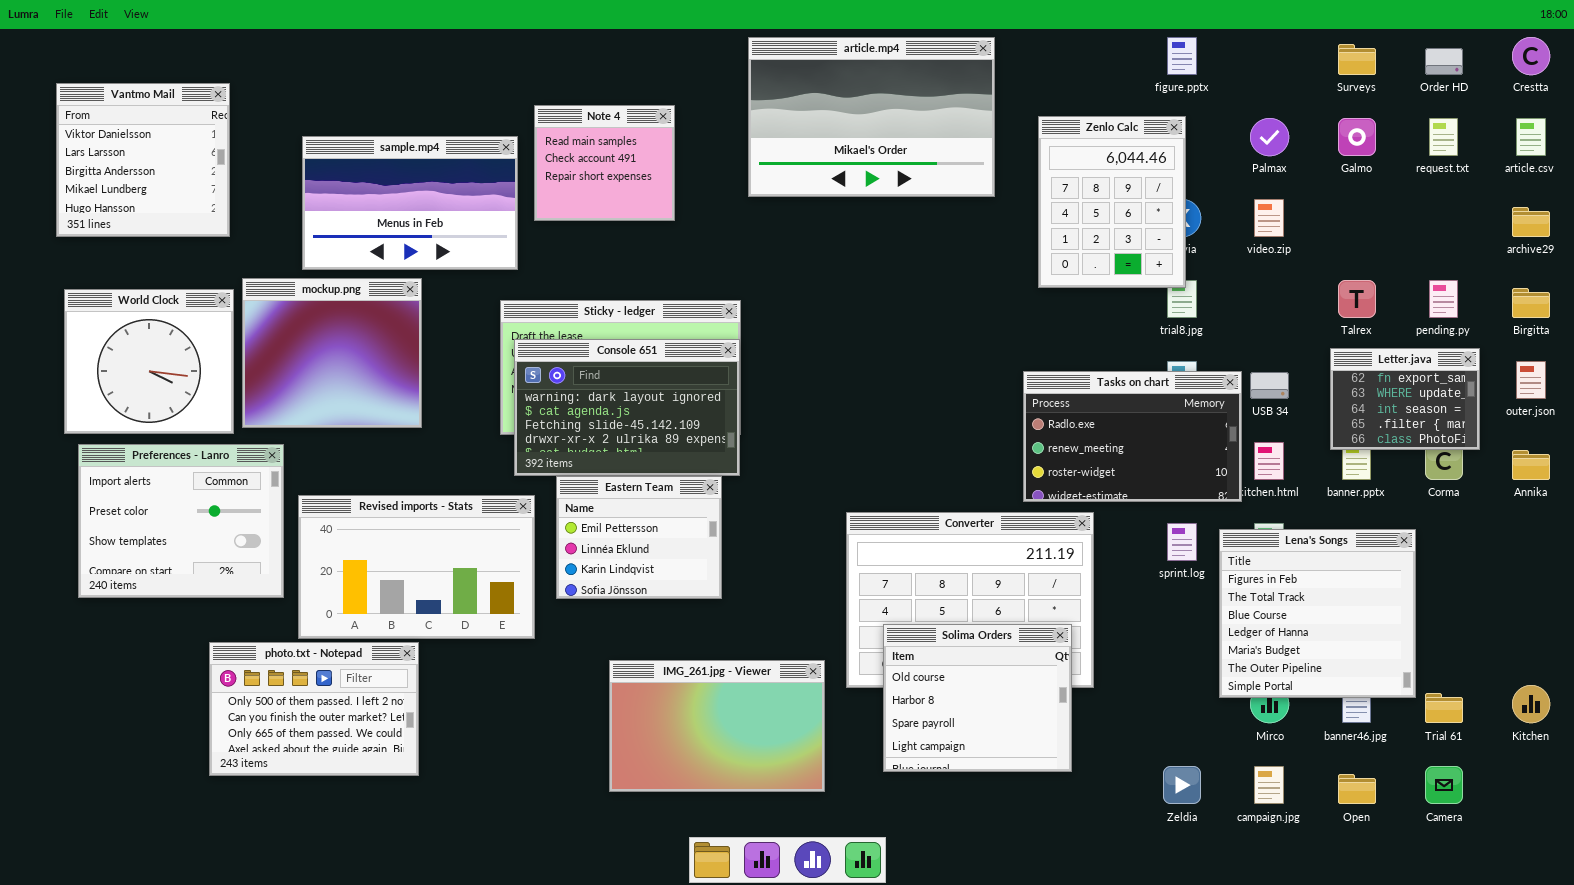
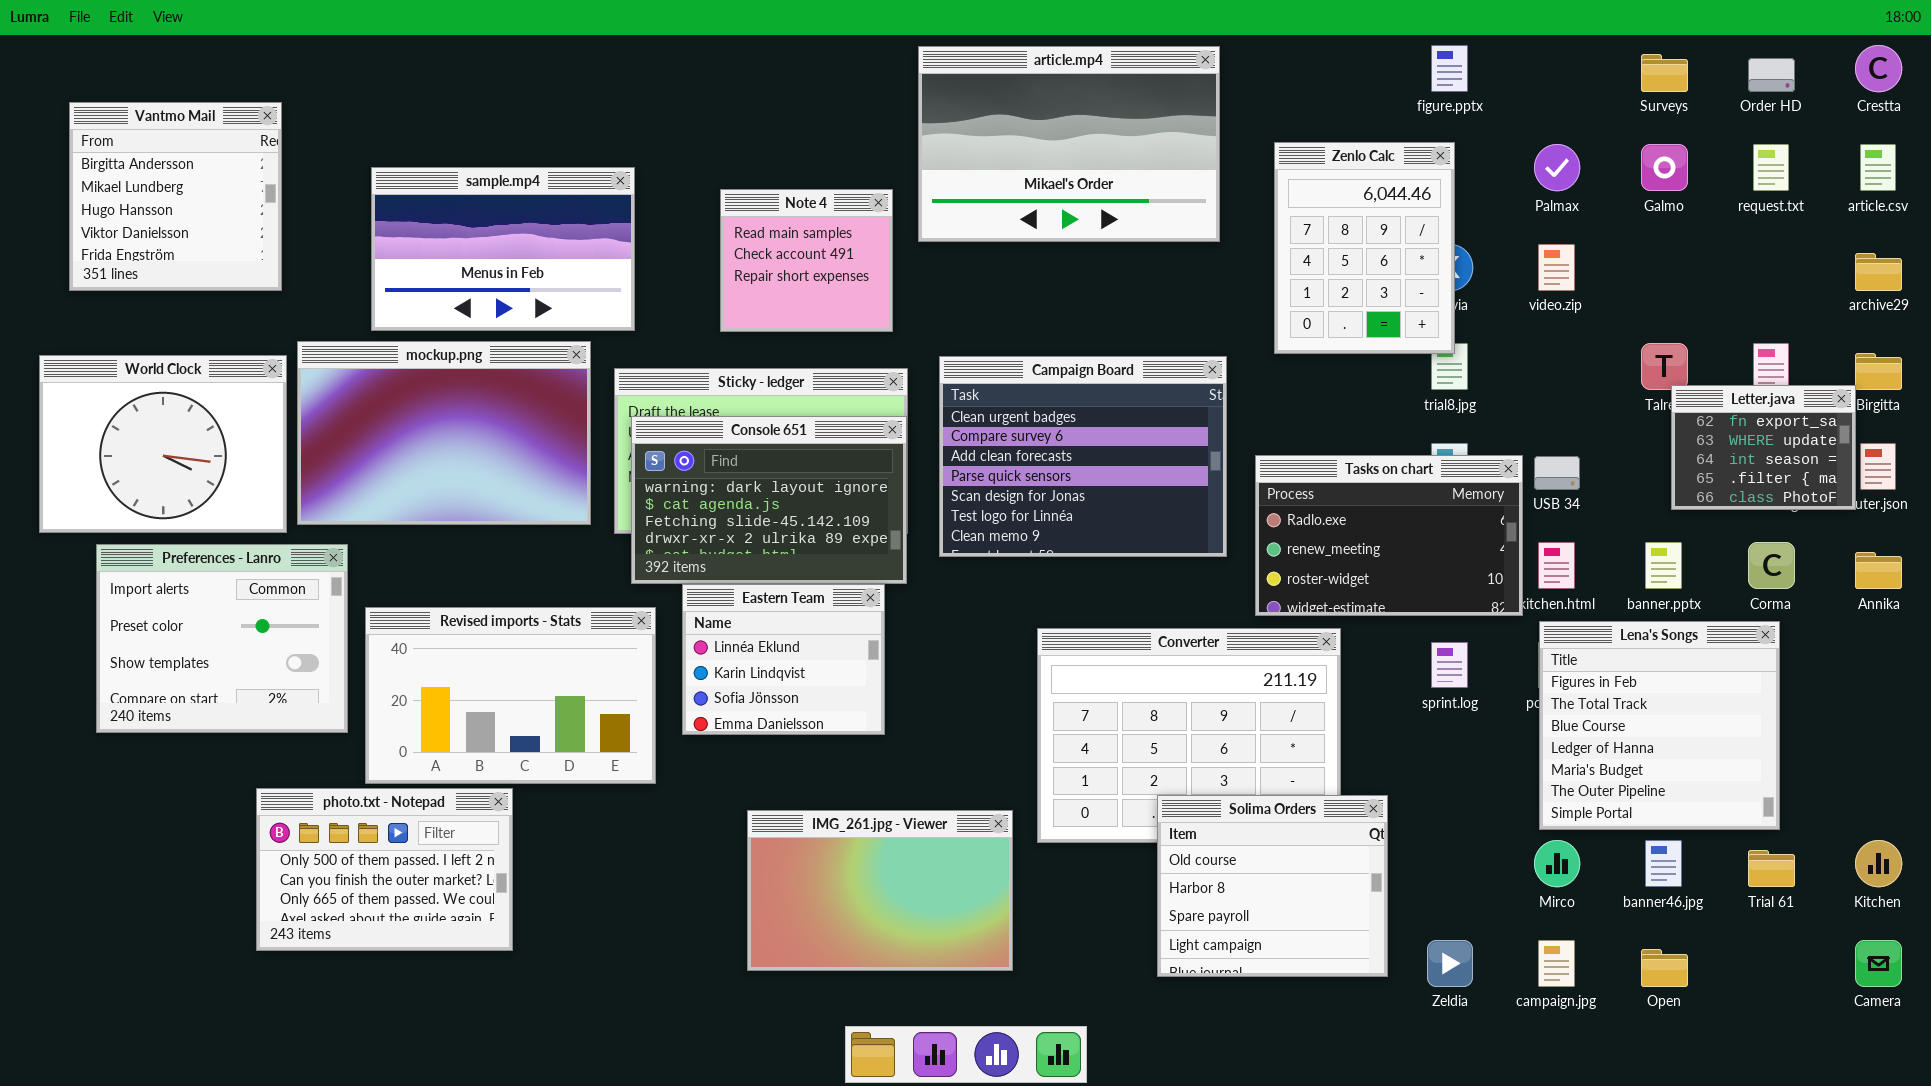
Vantmo Mail: [56,83,230,237] -> [69,102,282,291], scrolled down 2 rows
Note 4: [534,105,675,221] -> [720,189,893,332], moved
mockup.png: [242,278,422,428] -> [297,341,591,525], resized
World Clock: [64,289,234,434] -> [39,355,287,533], resized
Campaign Board: none -> [939,356,1227,557], opened
Letter.java: [1330,348,1480,450] -> [1671,385,1856,510], moved
Eastern Team: [556,476,722,599] -> [682,584,885,735], scrolled down 1 row
Lena's Songs: [1219,529,1416,698] -> [1539,621,1780,830], moved
Solima Orders: [883,624,1072,772] -> [1157,795,1388,977], moved
Camera: [1425,766,1463,804] -> [1855,940,1902,987], moved

